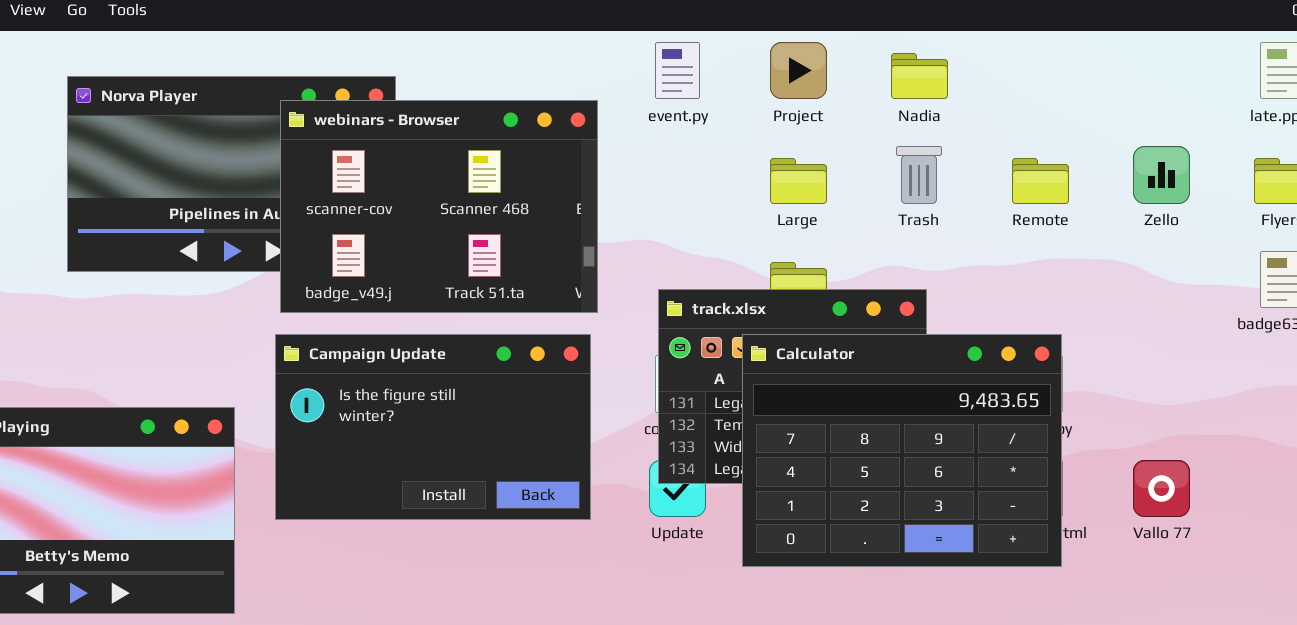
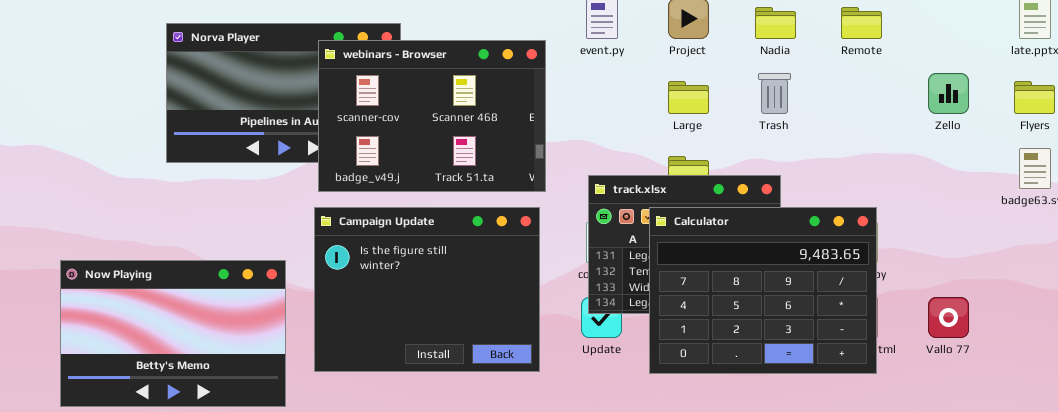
Remote: [1012,158,1069,204] -> [841,7,882,39], moved
Campaign Update: [275,334,591,520] -> [314,207,540,372], resized

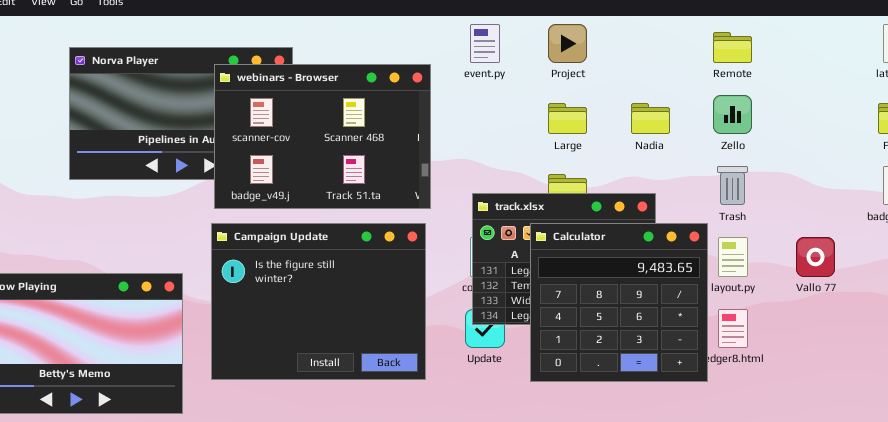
Nadia: [755,7,796,39] -> [631,103,670,134], moved
Trash: [758,73,791,114] -> [717,166,748,205], moved
Zello: [928,73,969,114] -> [713,95,752,134], moved
Calculator: [649,207,877,374] -> [530,223,708,382], resized
Vallo 77: [928,297,969,338] -> [796,237,835,277], moved

